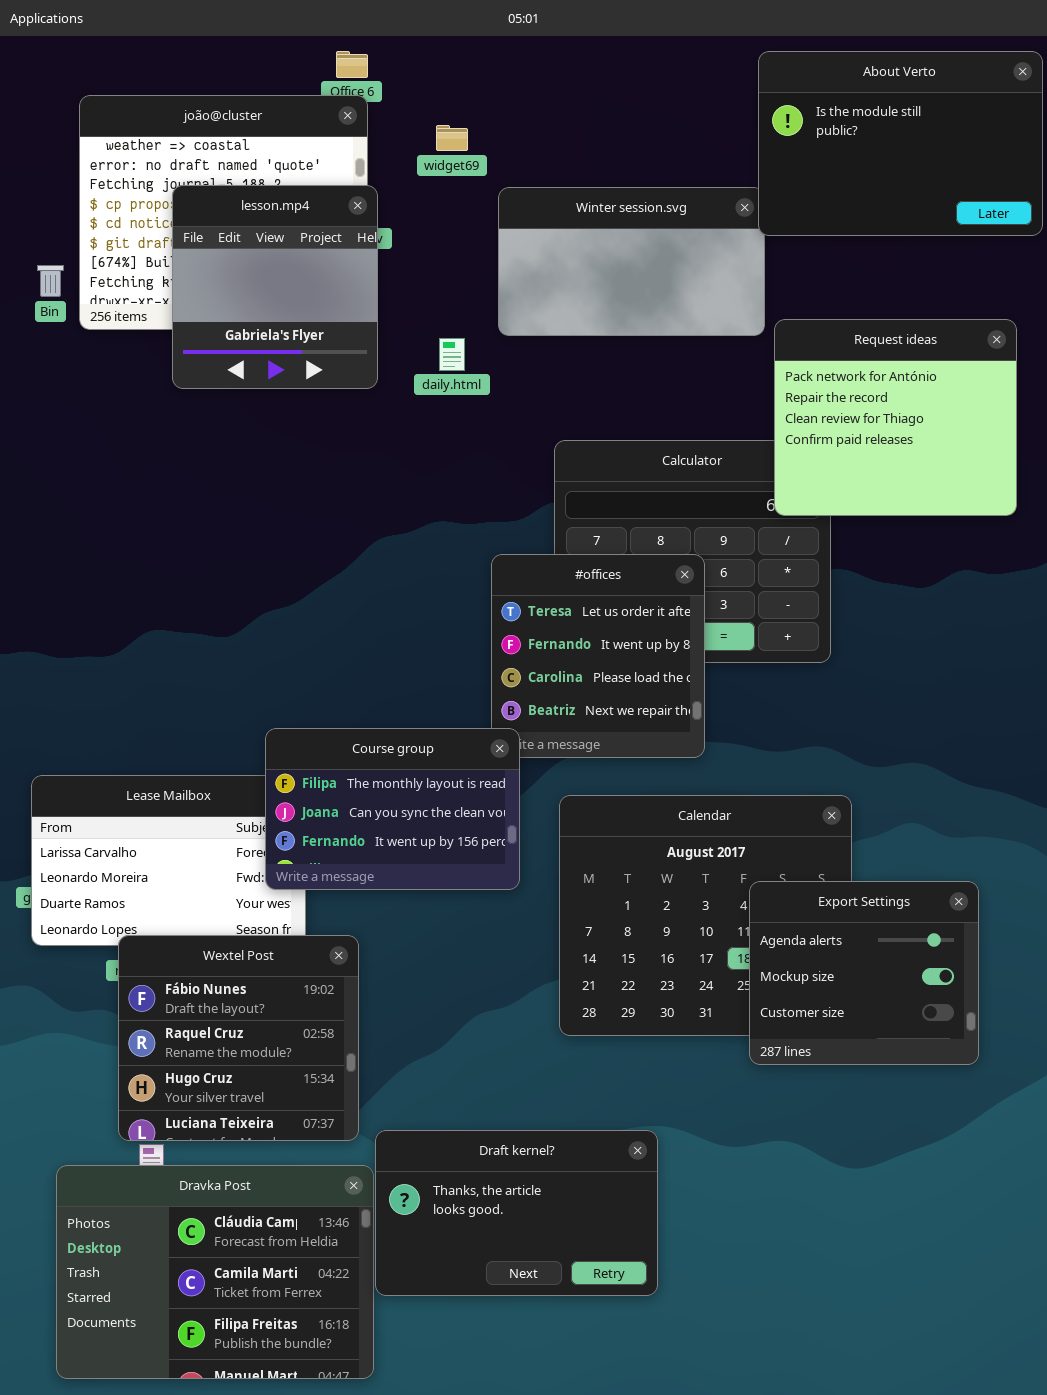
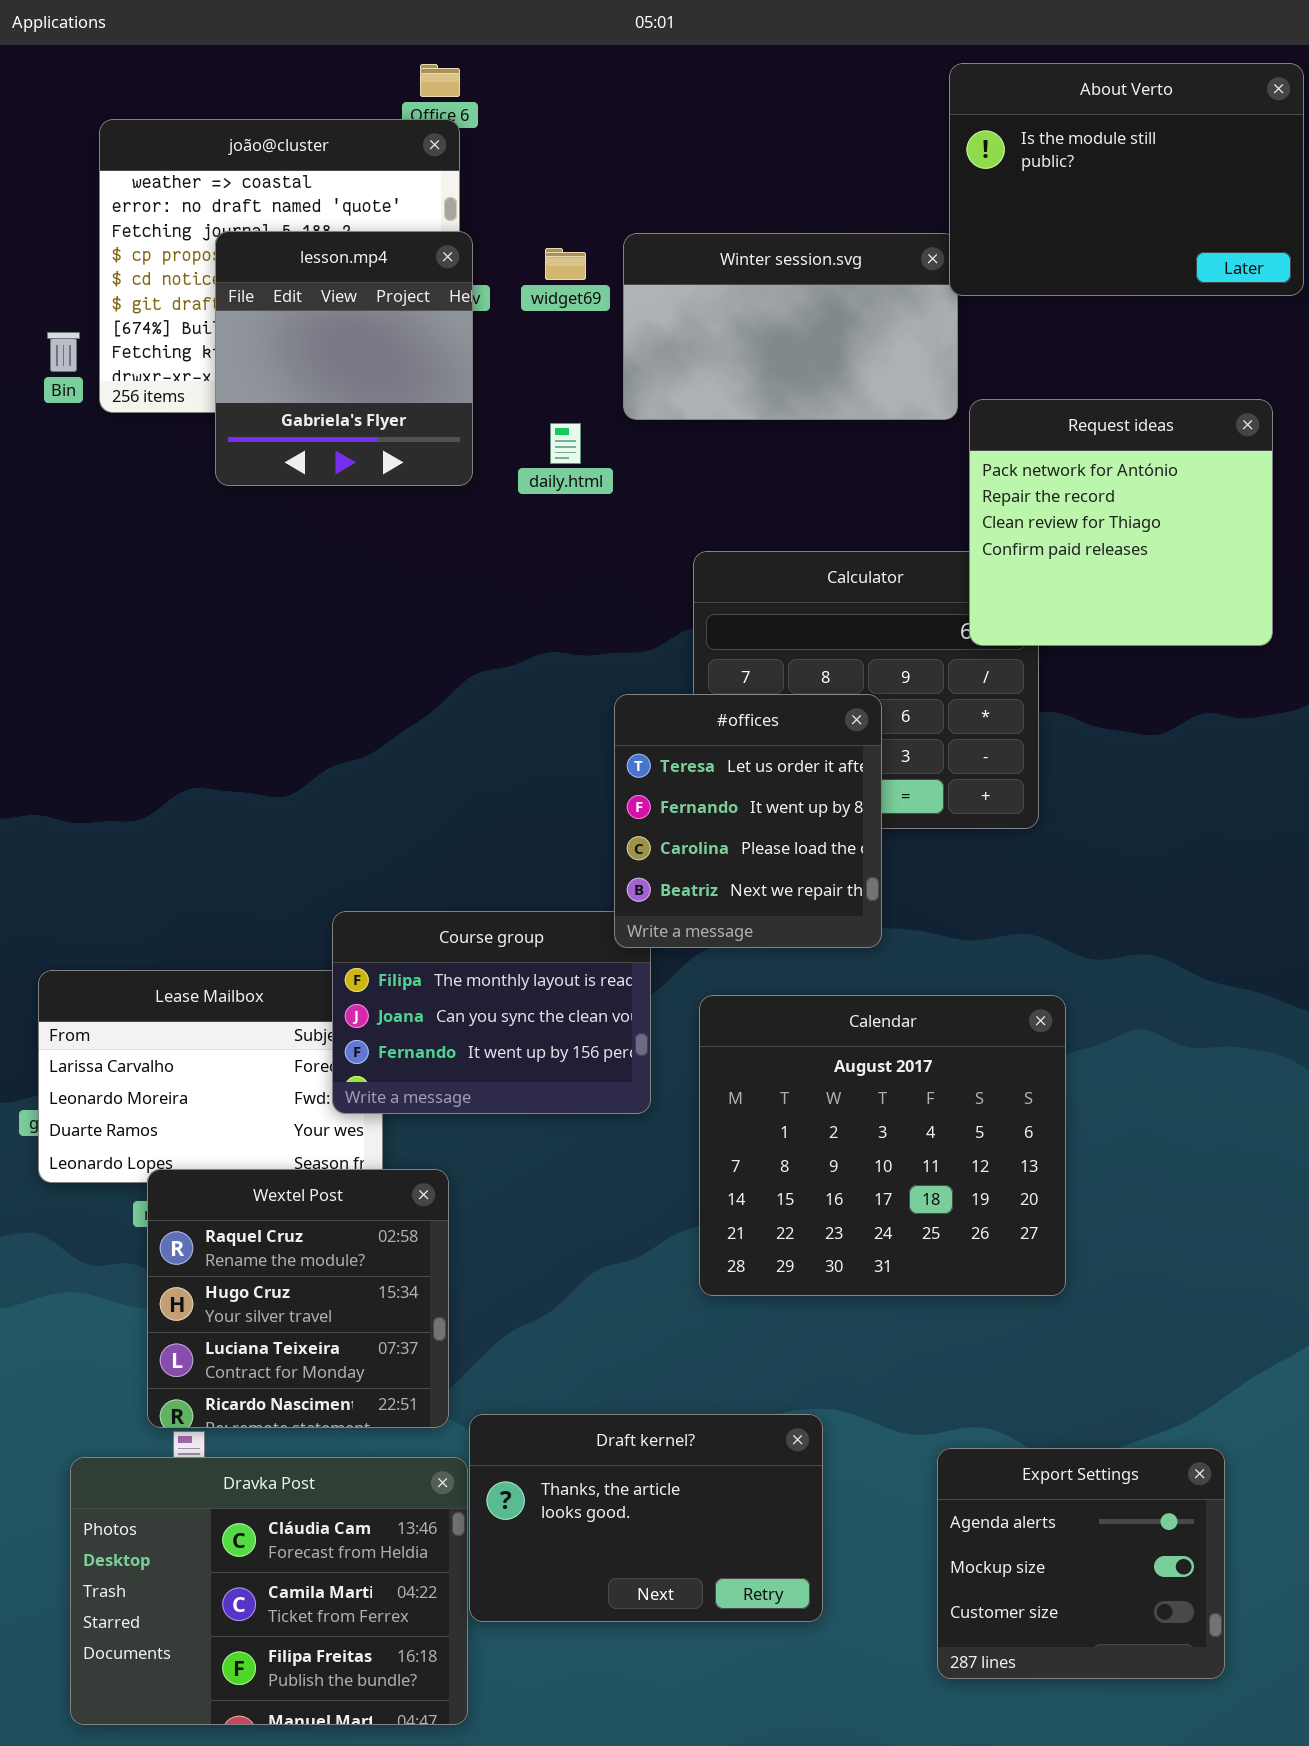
widget69: [436,125,468,151] -> [545,248,586,280], moved
#offices: [491,554,705,758] -> [614,694,882,948], raised
Export Settings: [749,881,979,1065] -> [937,1448,1225,1679], moved
Wextel Post: [118,935,359,1141] -> [147,1169,449,1428], scrolled down 1 row

